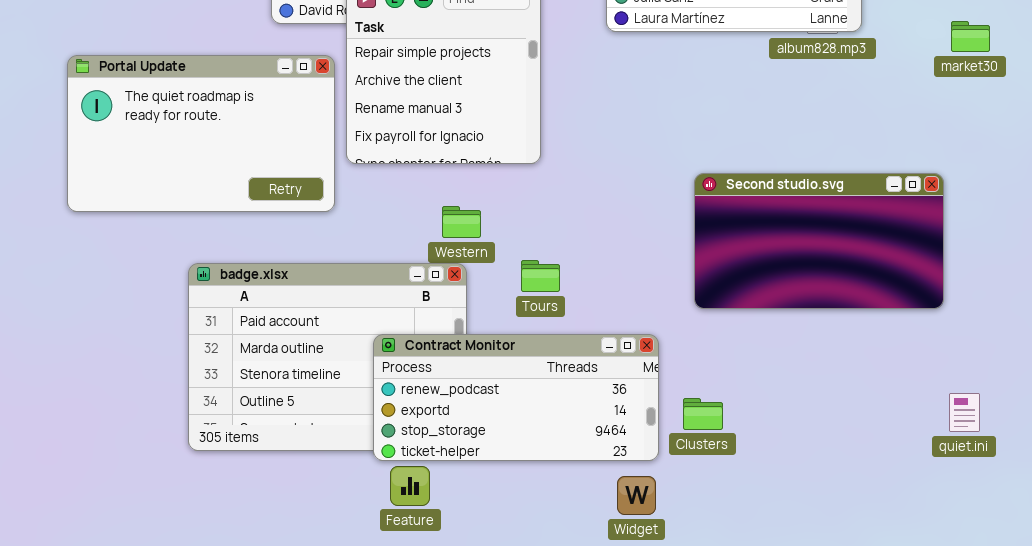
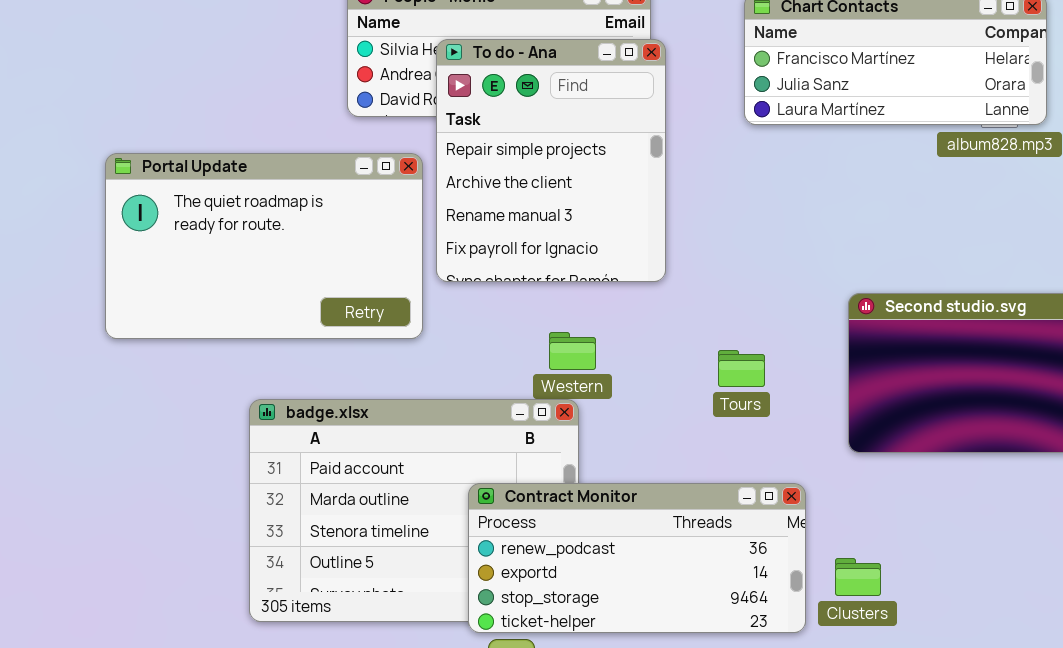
Tours: [521,260,560,292] -> [718,350,765,387], moved

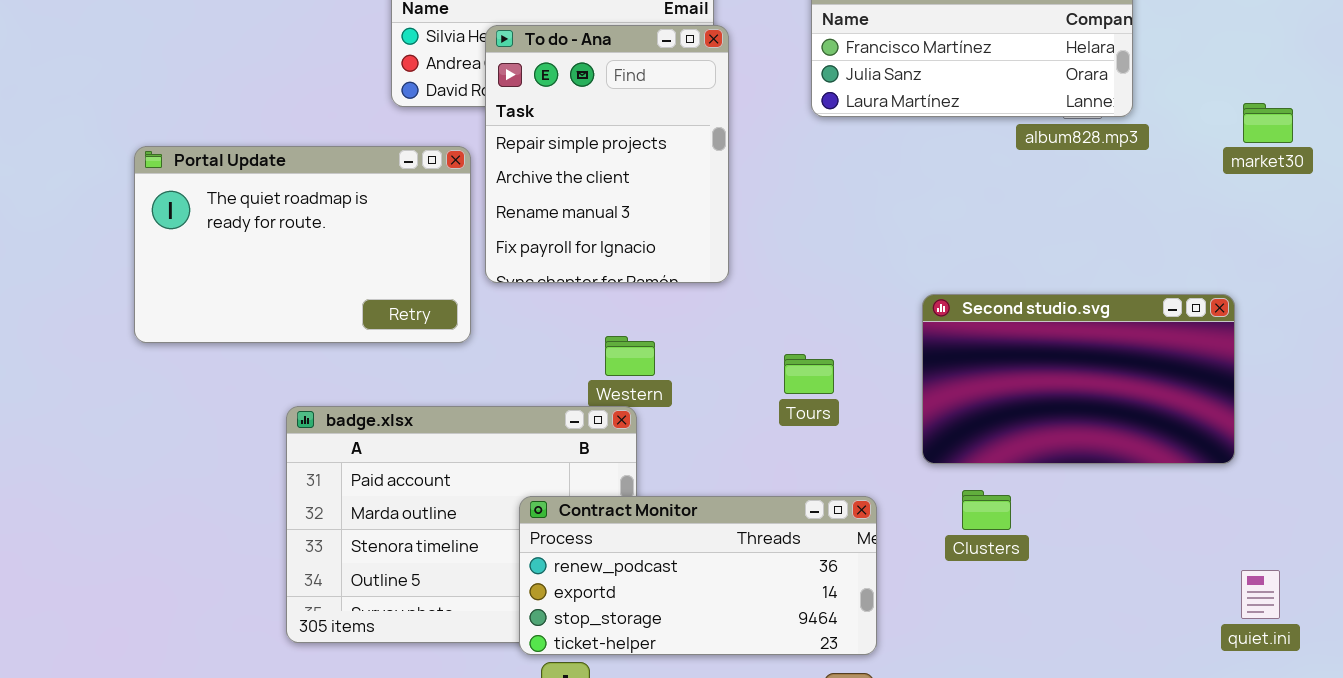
Clusters: [835,558,881,596] -> [962,490,1011,530], moved

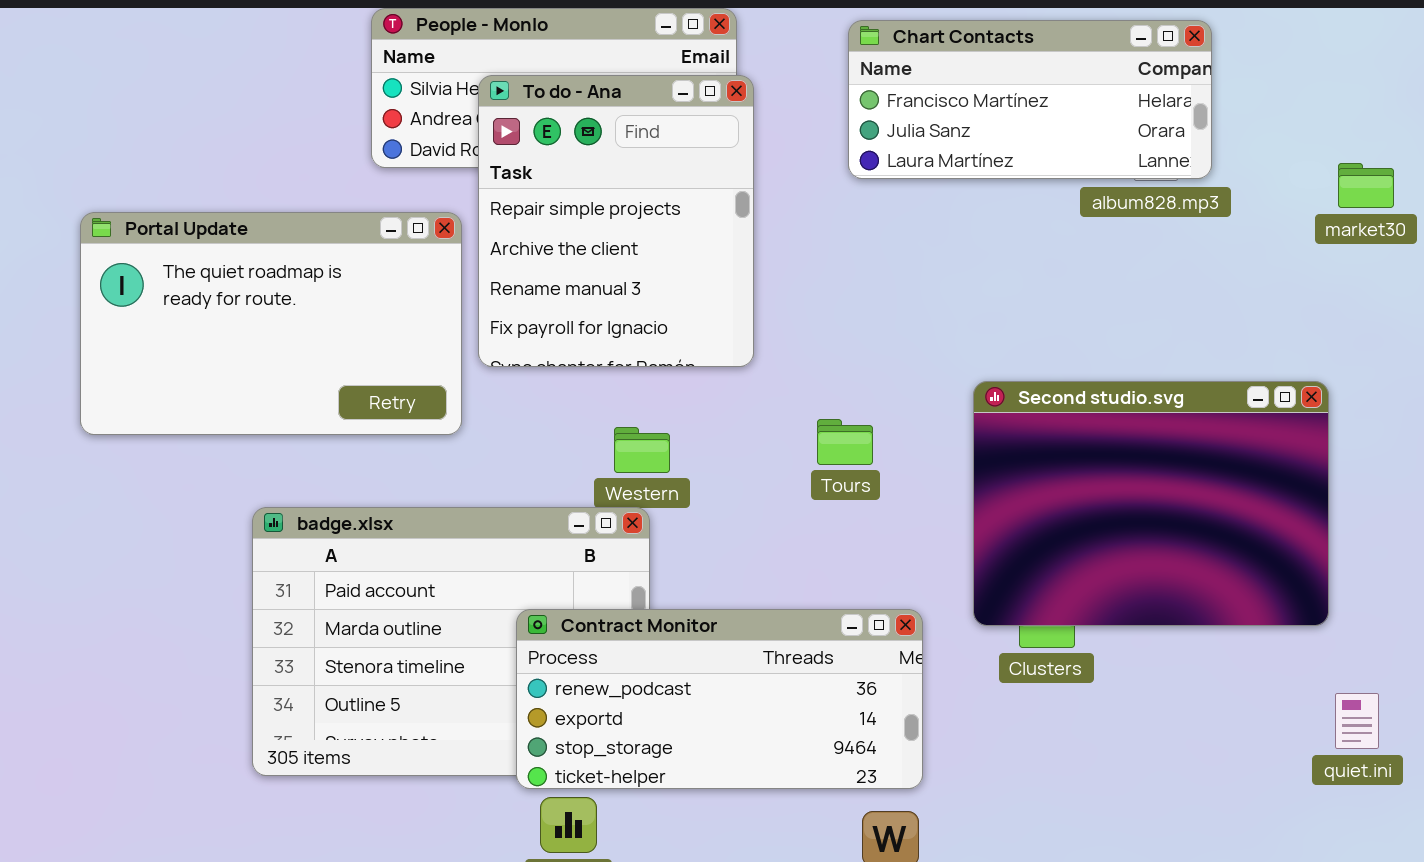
Second studio.svg: [922,294,1235,464] -> [973,381,1329,626], resized
Tours: [784,354,834,394] -> [817,419,873,465], moved

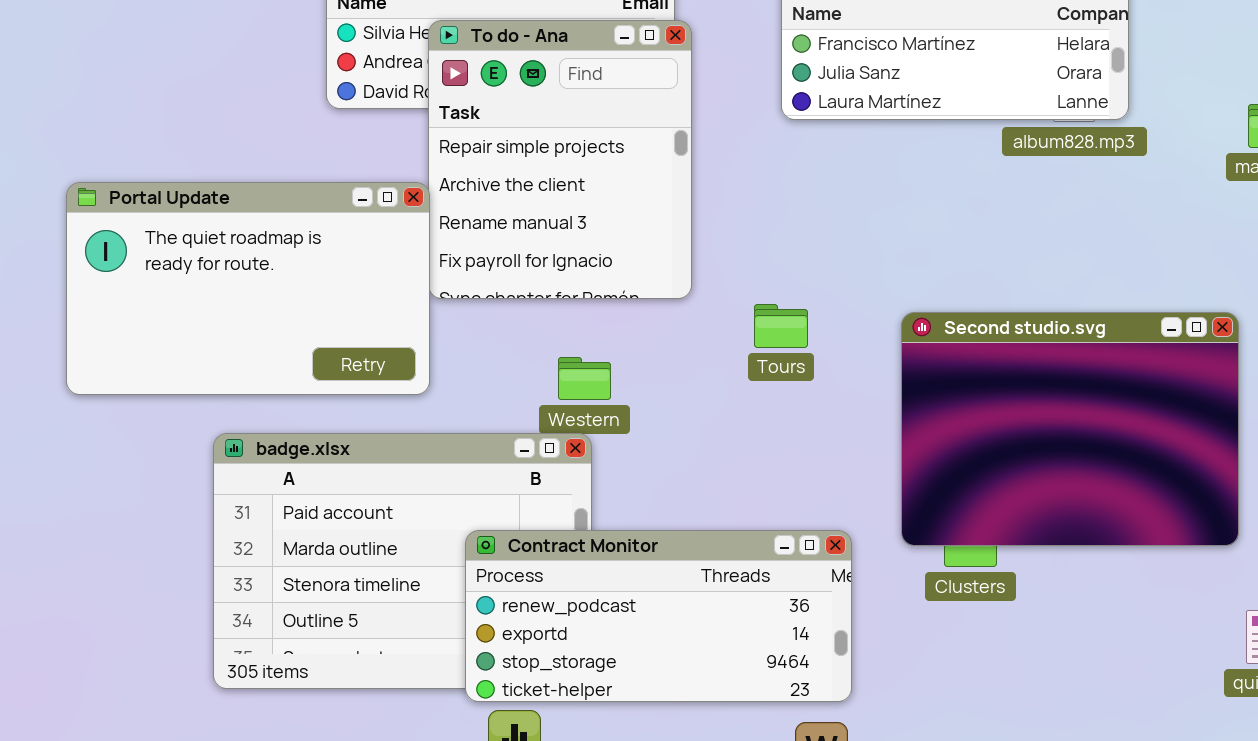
Portal Update: [80,212,462,435] -> [66,182,430,395], moved
Tours: [817,419,873,465] -> [754,304,808,348], moved

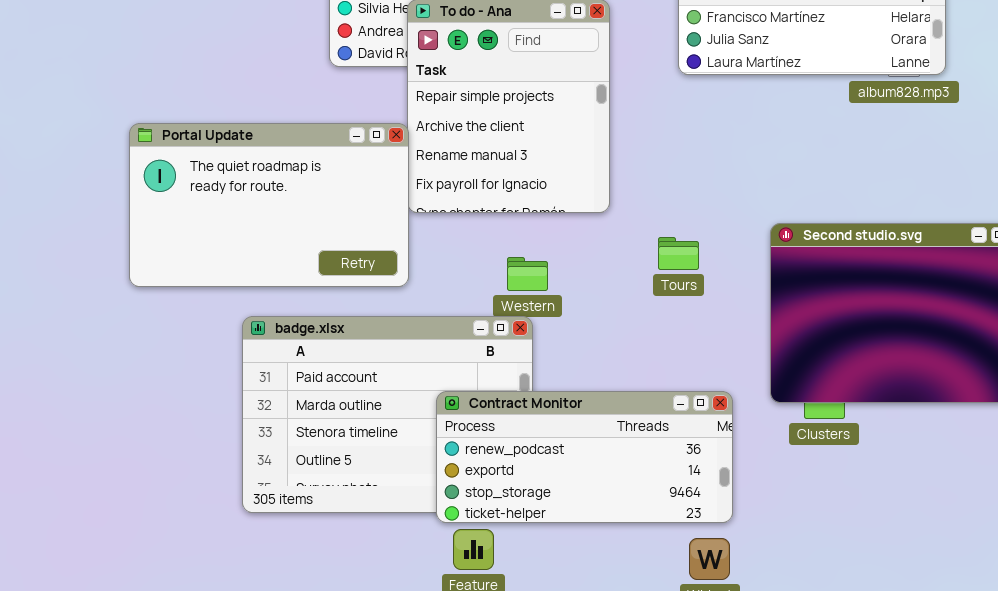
Tours: [754,304,808,348] -> [658,237,699,270], moved

